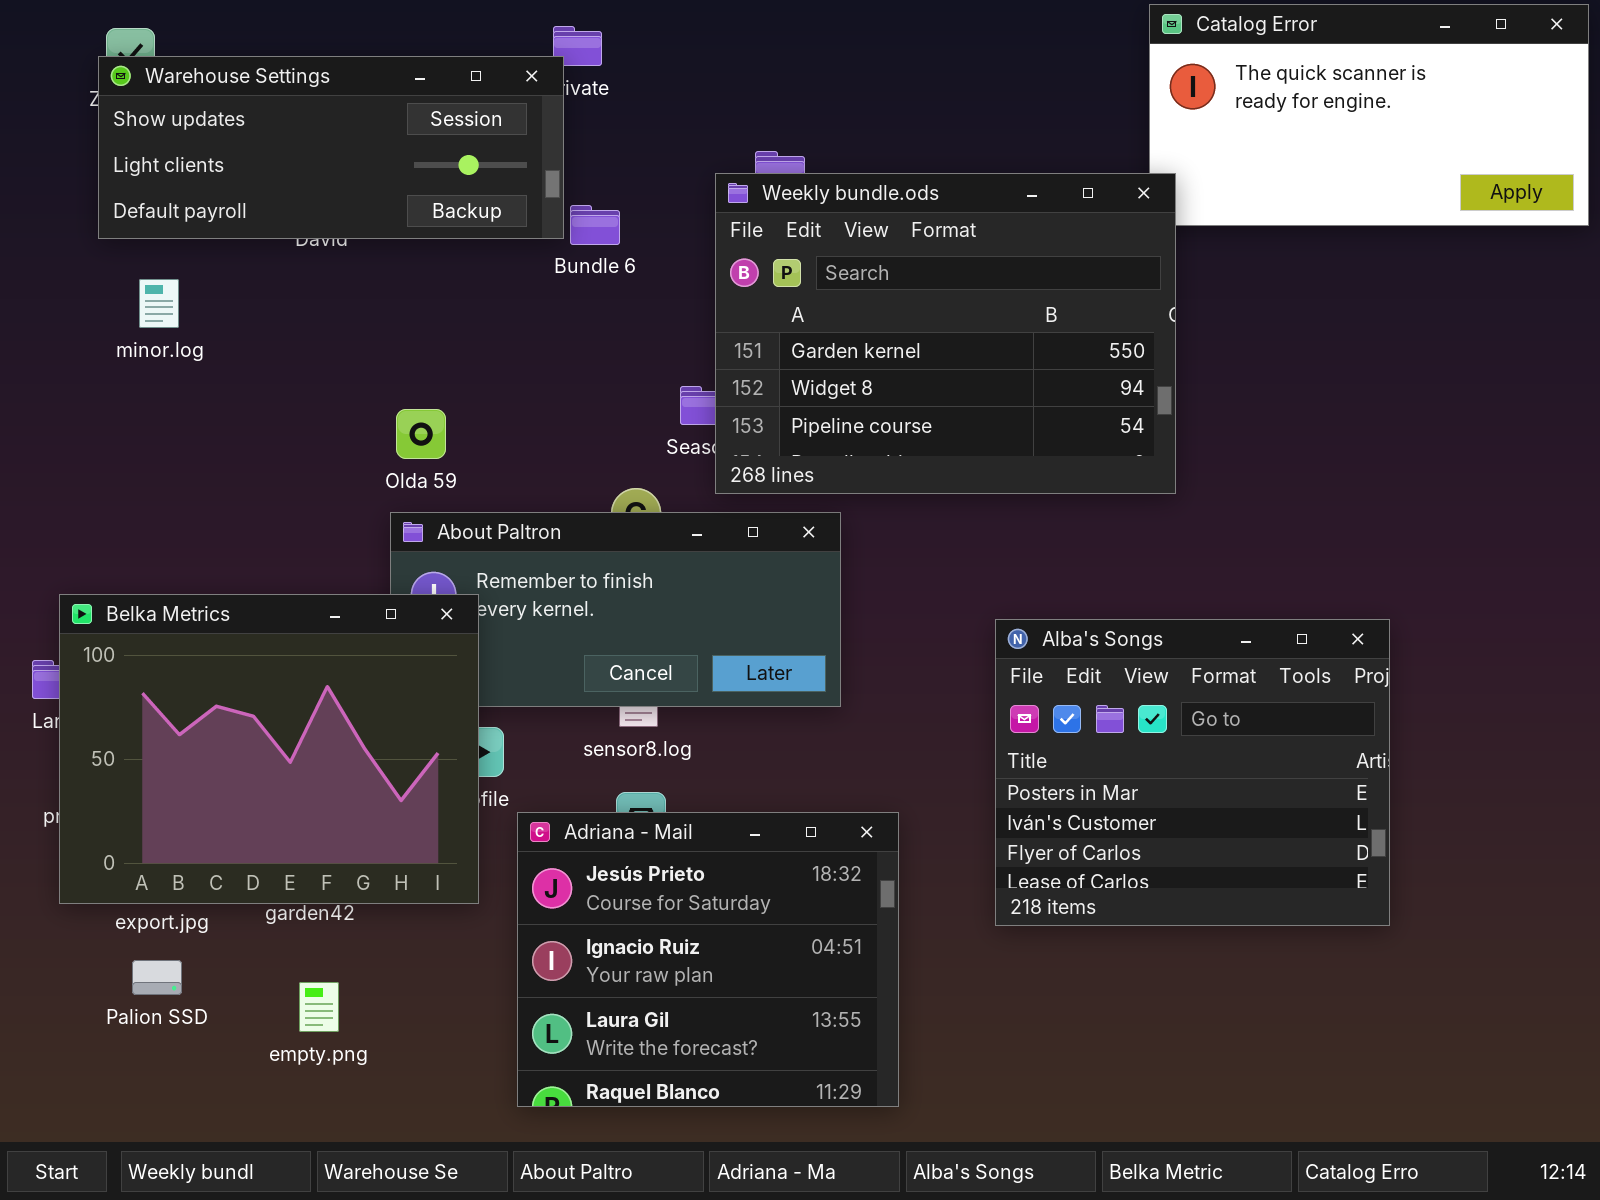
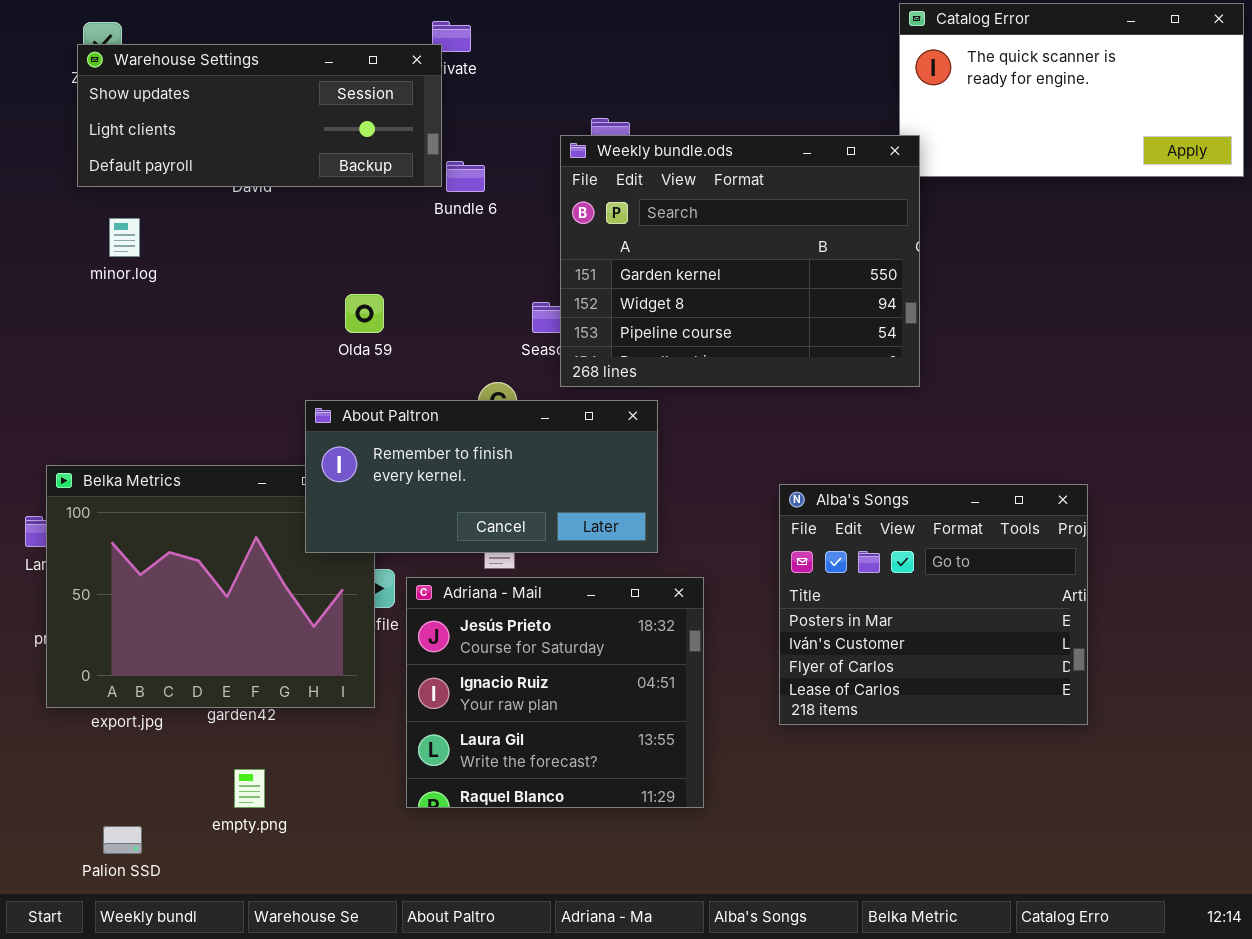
Olda 59: [396,409,446,459] -> [345,294,384,333], moved
About Paltron: [390,512,841,707] -> [305,400,658,553], raised
Adriana - Mail: [517,812,899,1107] -> [406,577,704,808], moved
Palion SSD: [132,960,182,995] -> [103,826,142,854], moved

